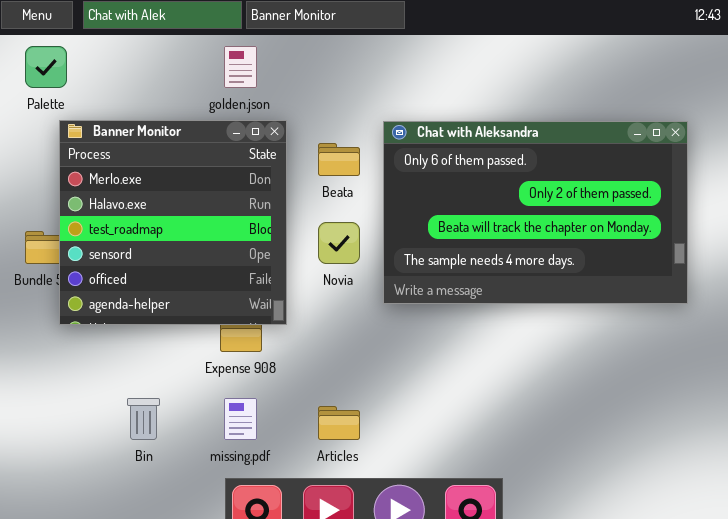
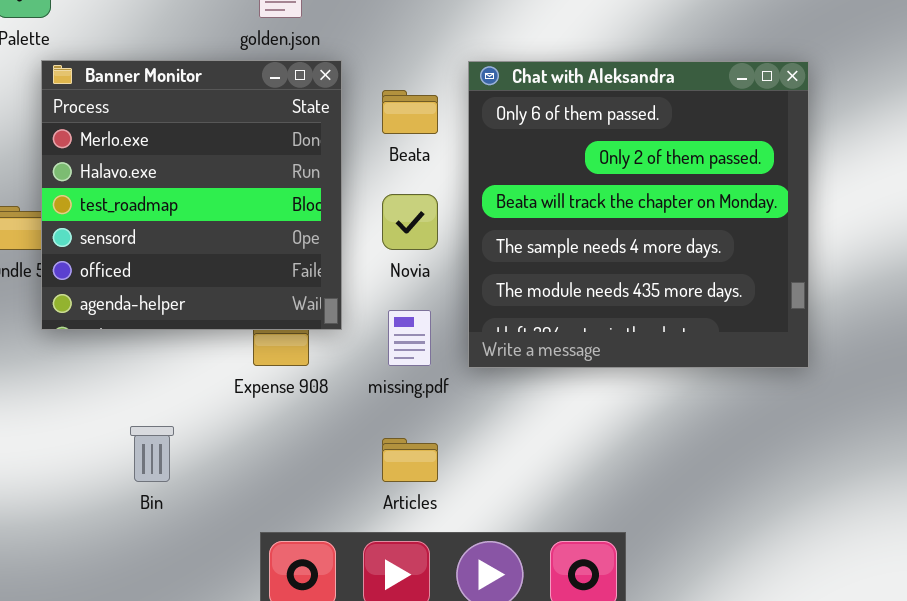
Chat with Aleksandra: [383,121,688,304] -> [468,61,809,368], resized
missing.pdf: [224,398,257,440] -> [388,310,431,366], moved

